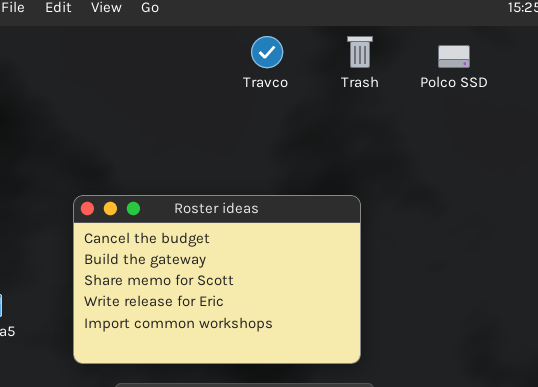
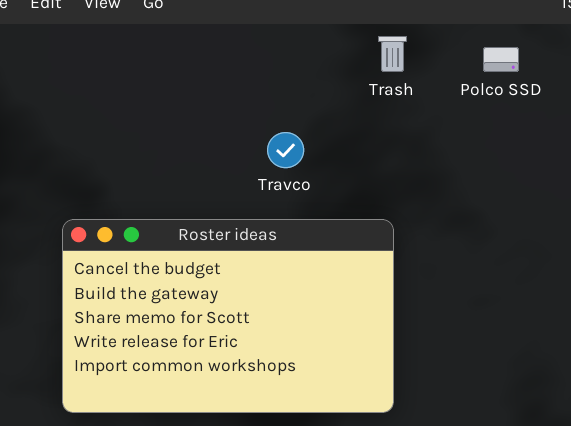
Travco: [251,36,283,68] -> [267,132,304,168], moved

